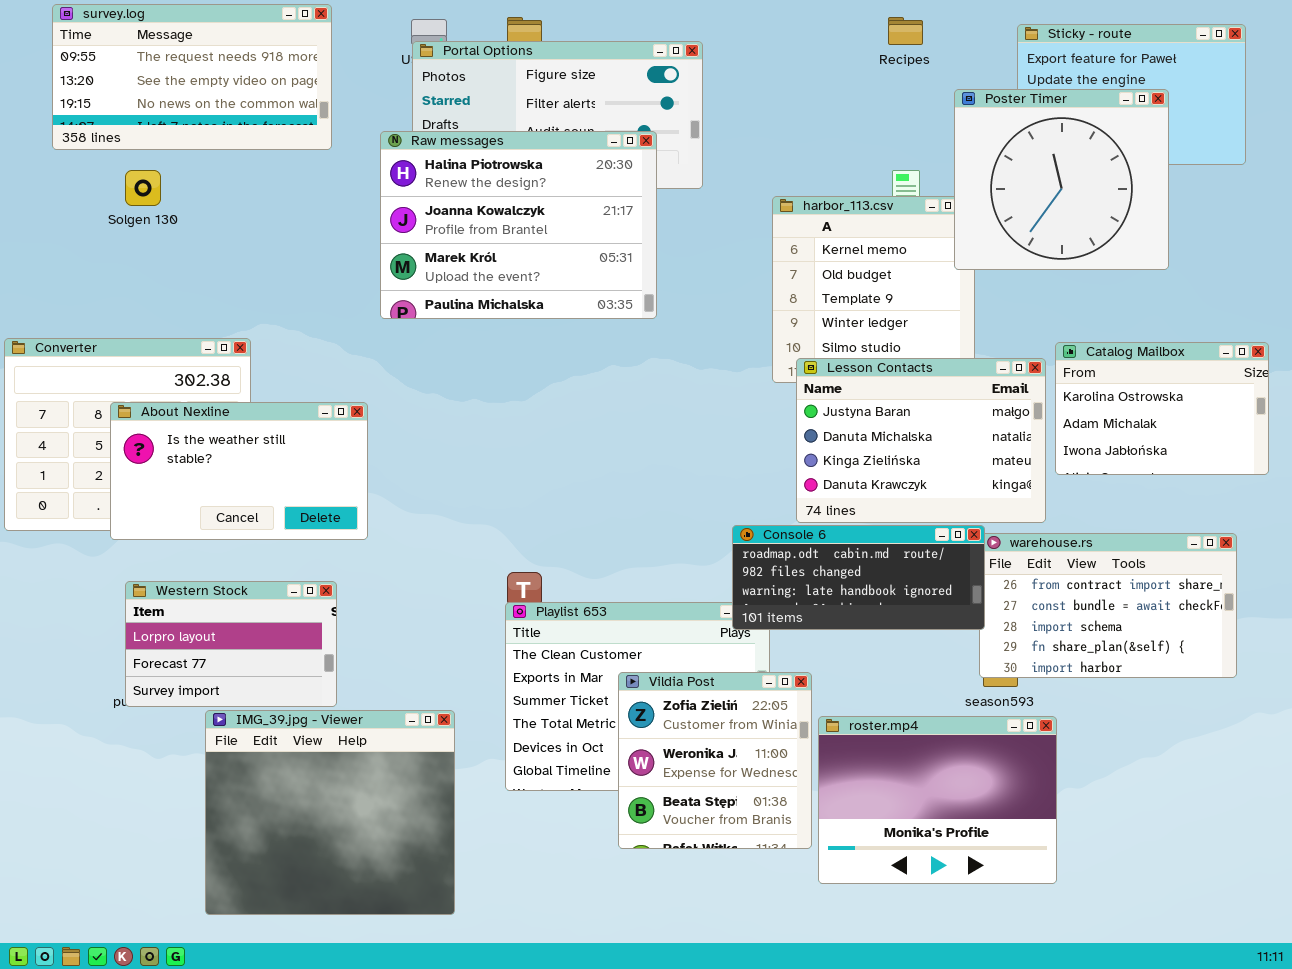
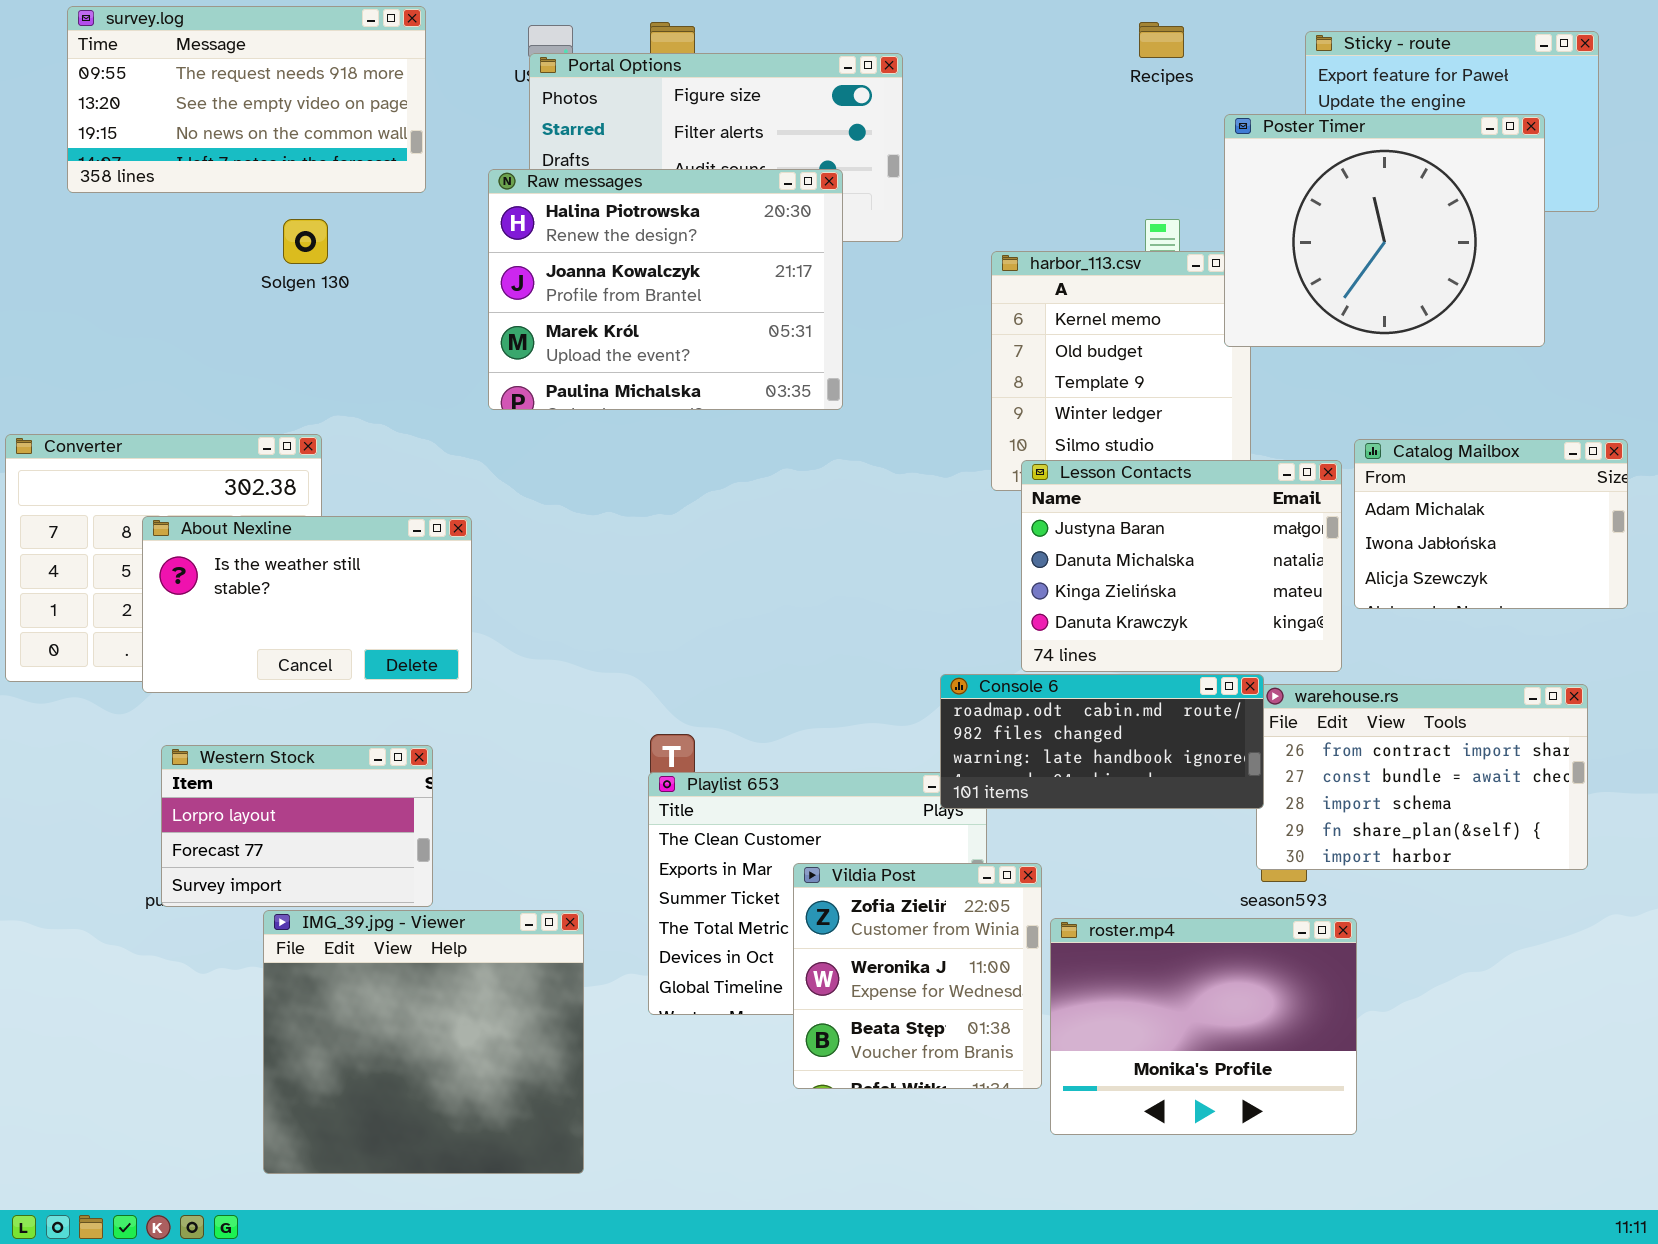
Poster Timer: [954,89,1169,270] -> [1224,114,1545,347], resized
Solgen 130: [125,170,161,206] -> [283,219,328,264], moved
Catalog Mailbox: [1055,342,1269,475] -> [1354,439,1628,609], scrolled down 1 row

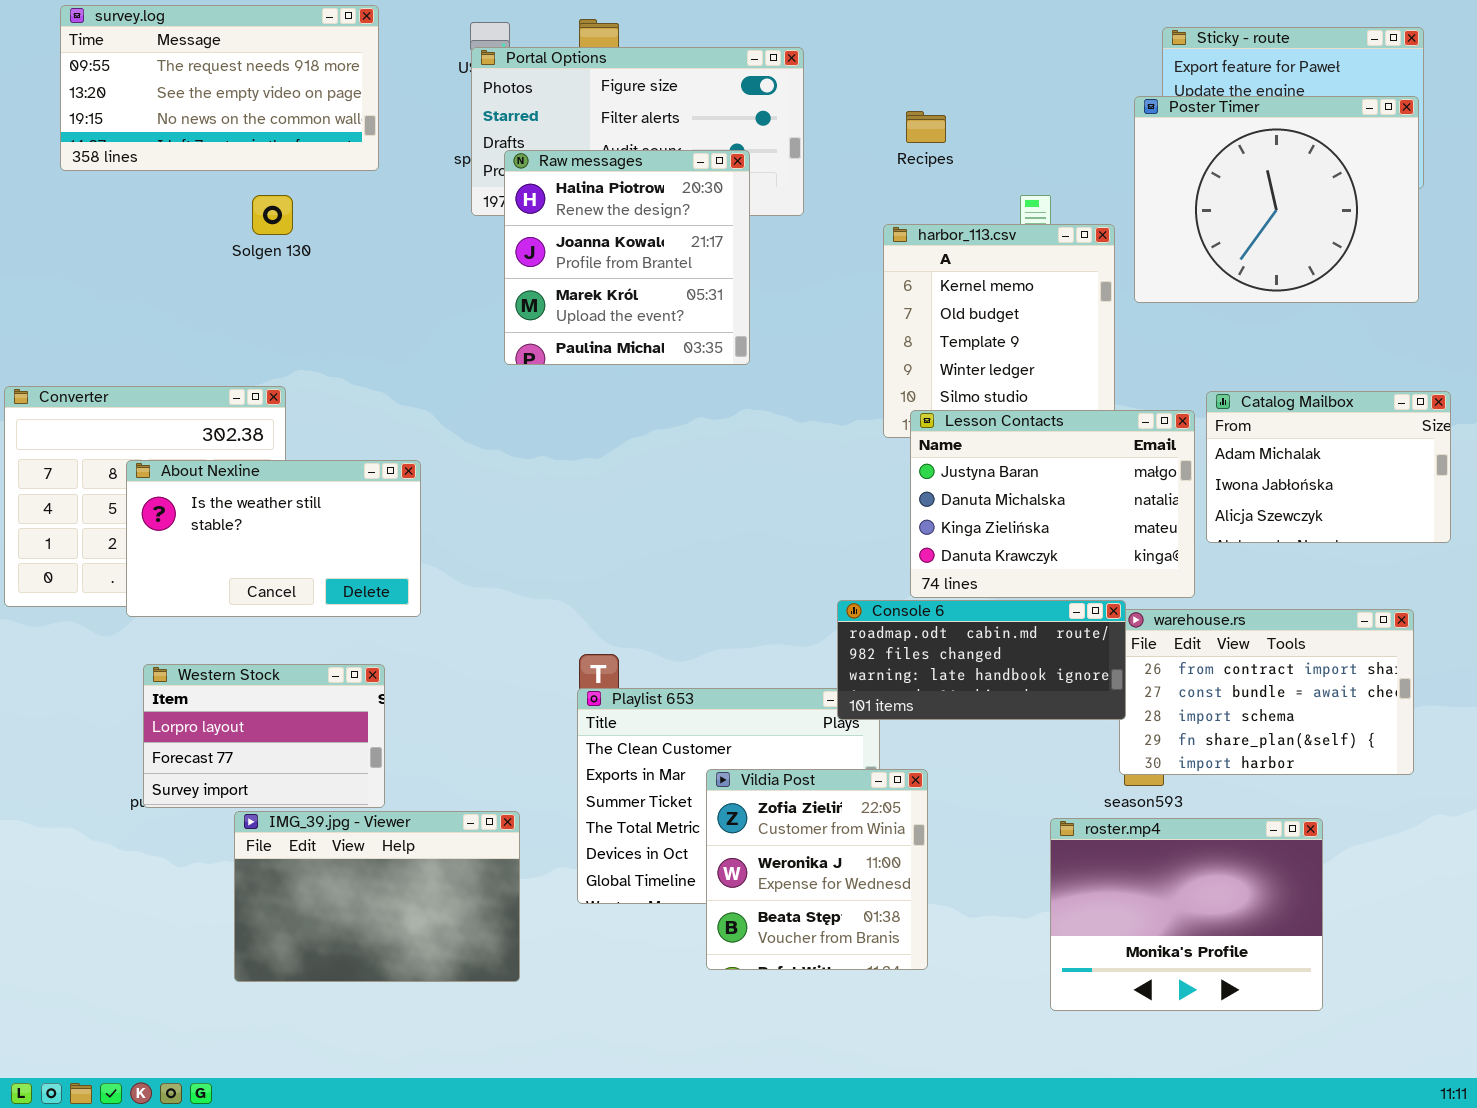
Recipes: [1139,22,1184,58] -> [906,111,946,143], moved
Poster Timer: [1224,114,1545,347] -> [1134,96,1419,303], moved
Raw messages: [488,169,843,410] -> [504,150,750,365], resized
IMG_39.jpg - Viewer: [263,910,584,1174] -> [234,811,520,982], resized
roster.mp4: [1050,918,1357,1135] -> [1050,818,1323,1011], moved

